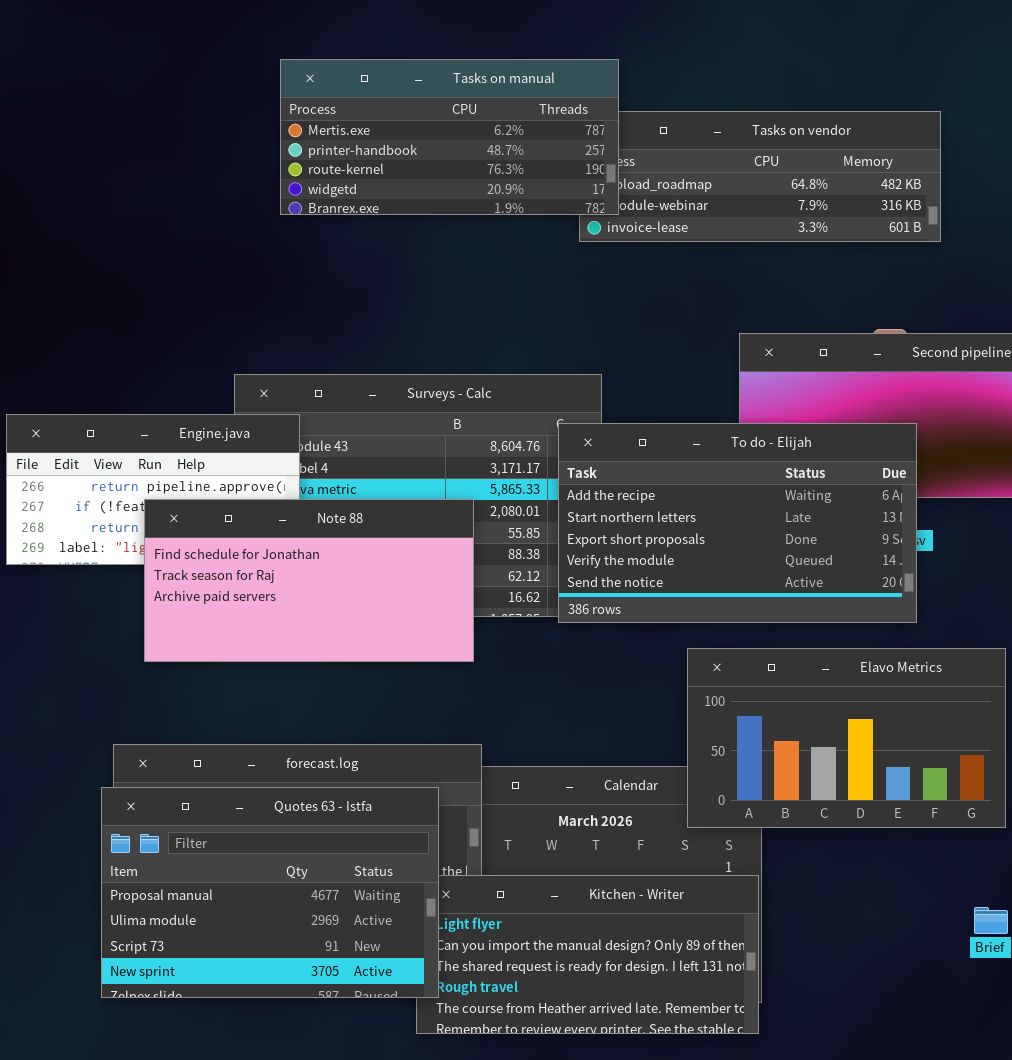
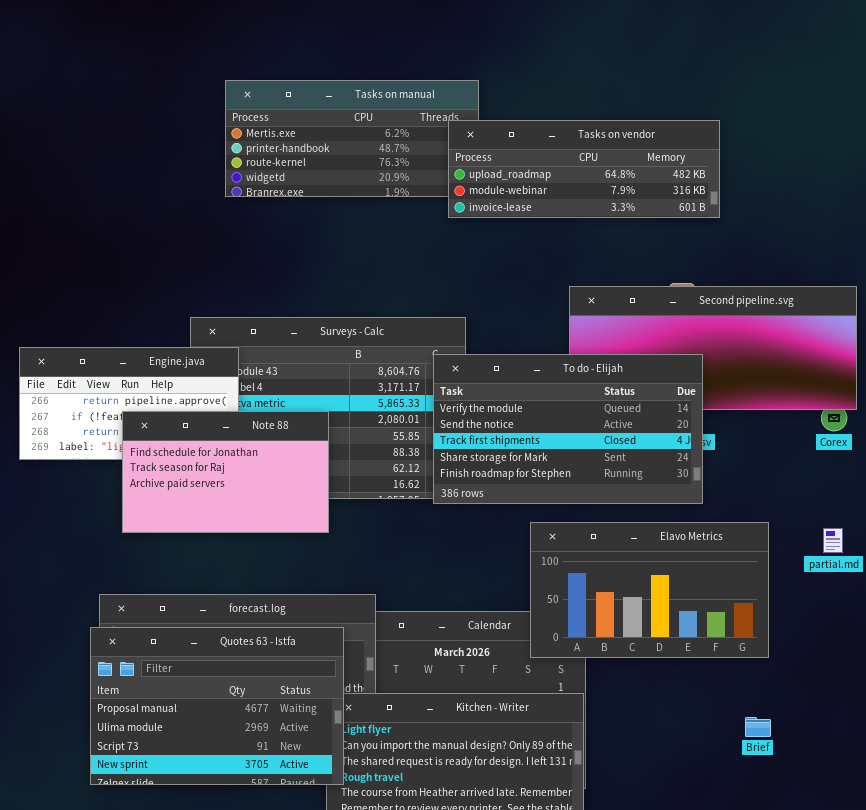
Tasks on vendor: [579,111,941,242] -> [448,120,720,218], raised
To do - Elijah: [558,423,917,623] -> [433,354,703,504], scrolled down 3 rows
Note 88: [144,499,474,662] -> [122,411,329,533], resized

